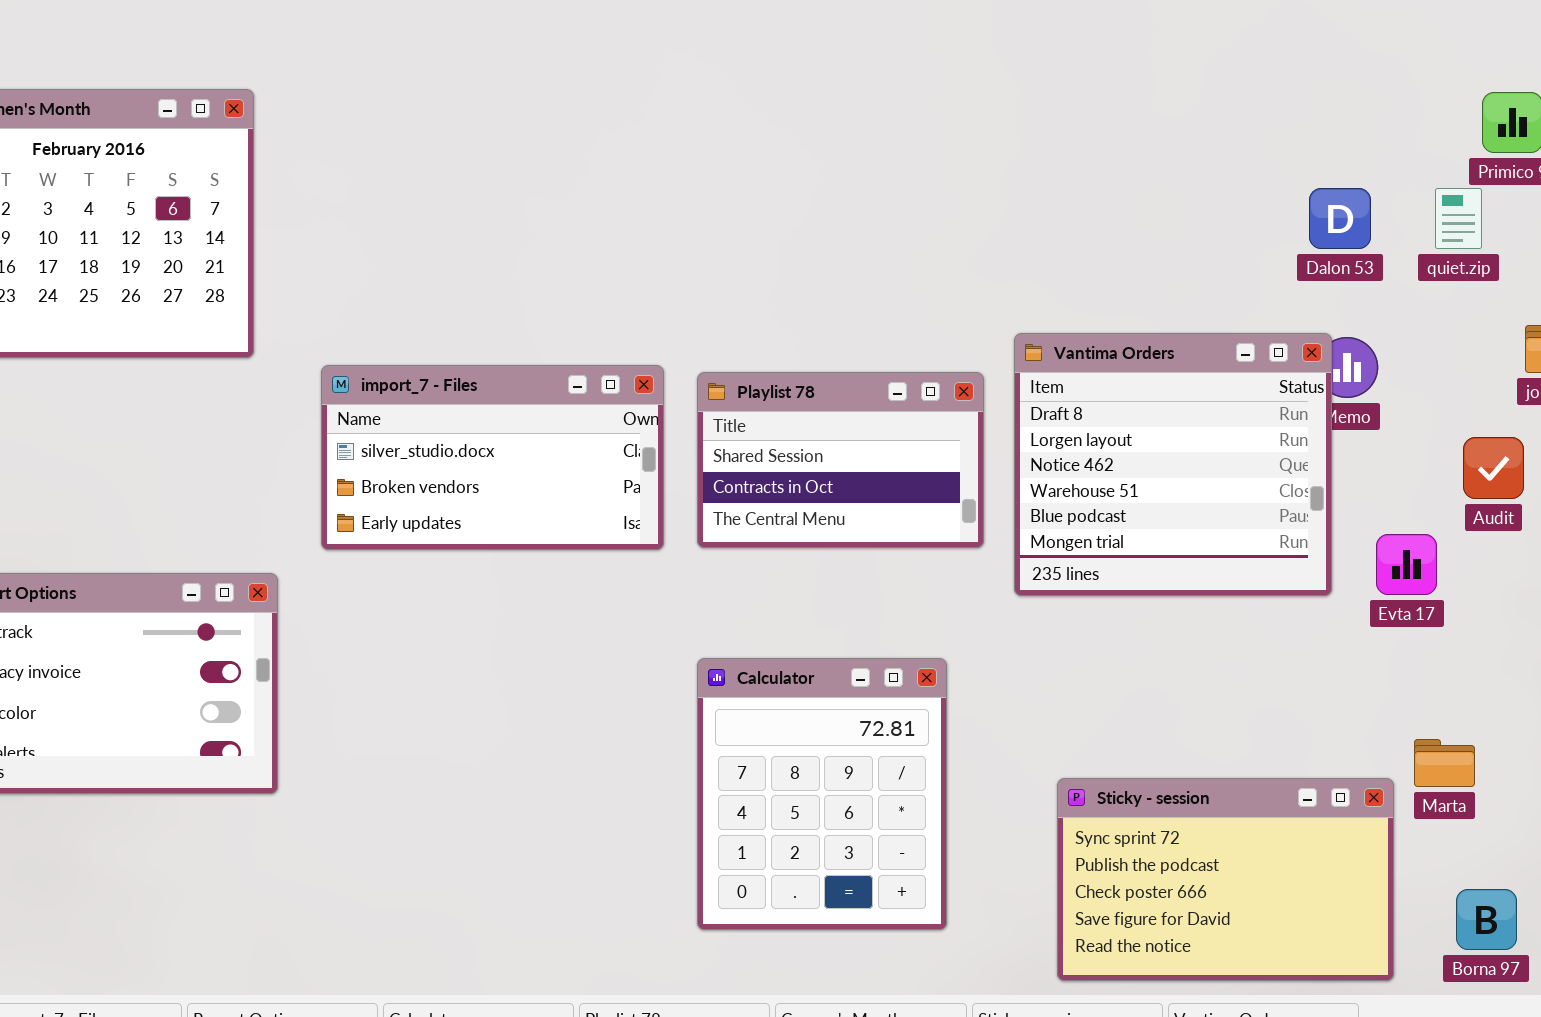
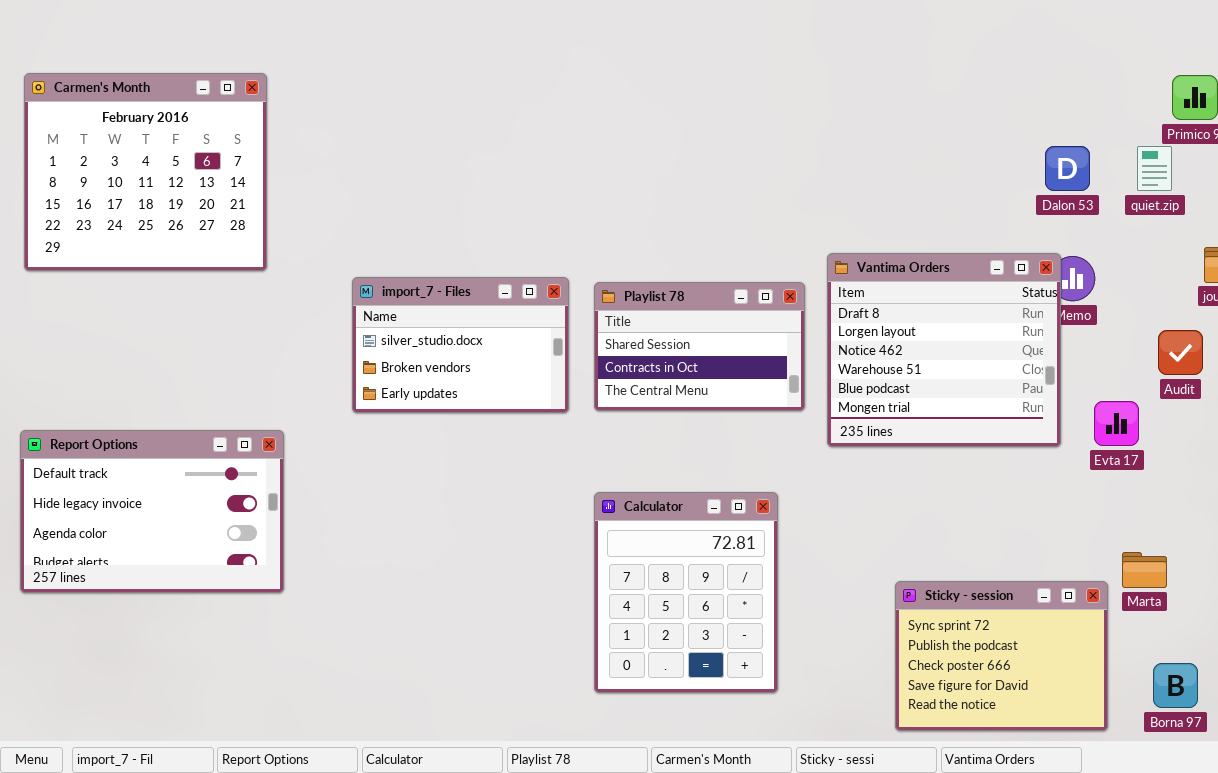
import_7 - Files: [321,365,664,550] -> [352,277,569,413], resized
Sticky - session: [1057,778,1394,981] -> [895,581,1108,731], resized

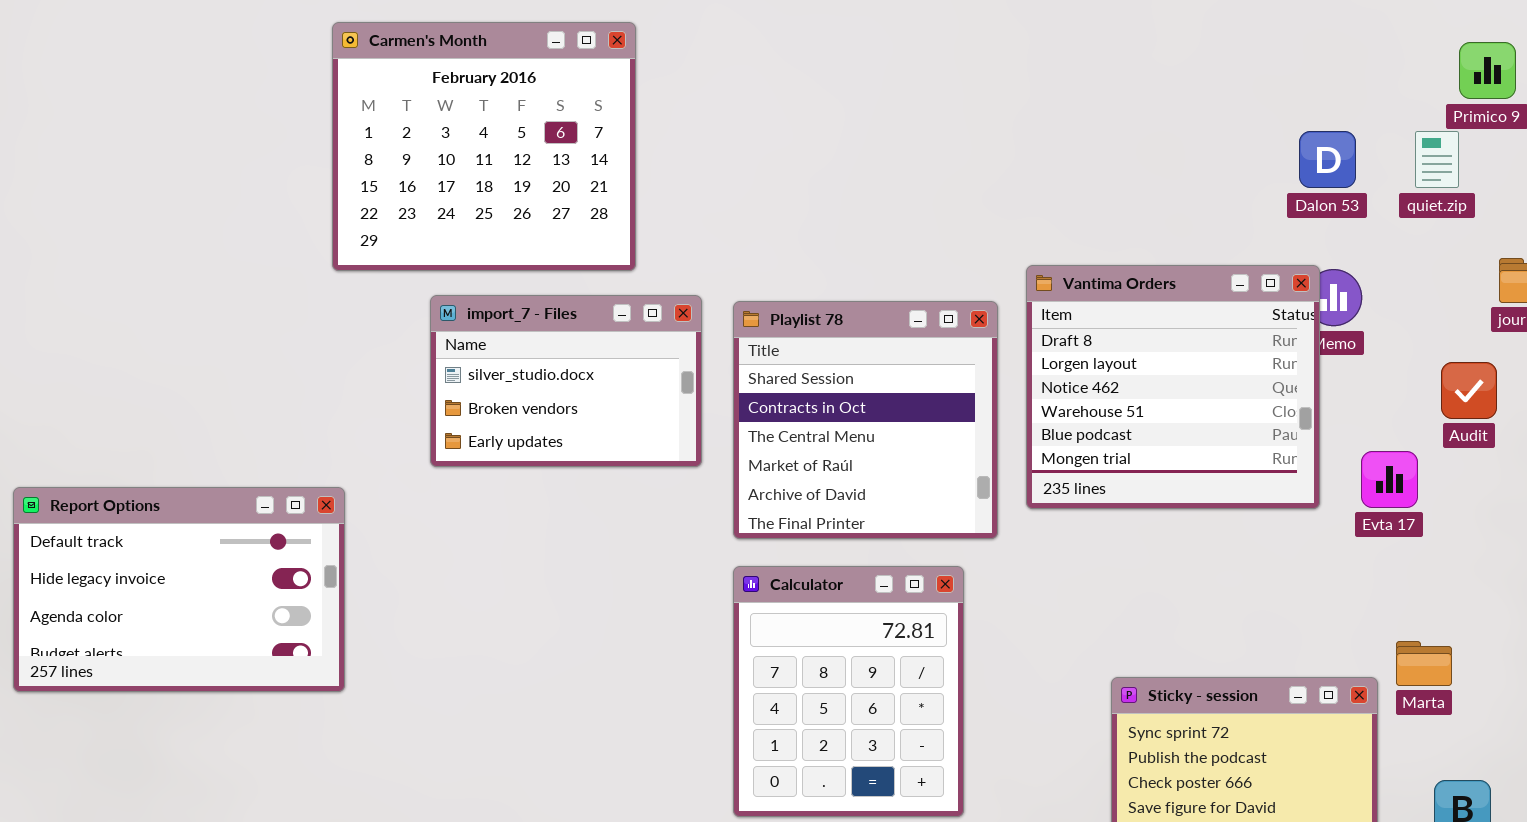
Carmen's Month: [24,73,267,271] -> [332,22,636,271], moved
Playlist 78: [594,282,805,411] -> [733,301,998,539], resized

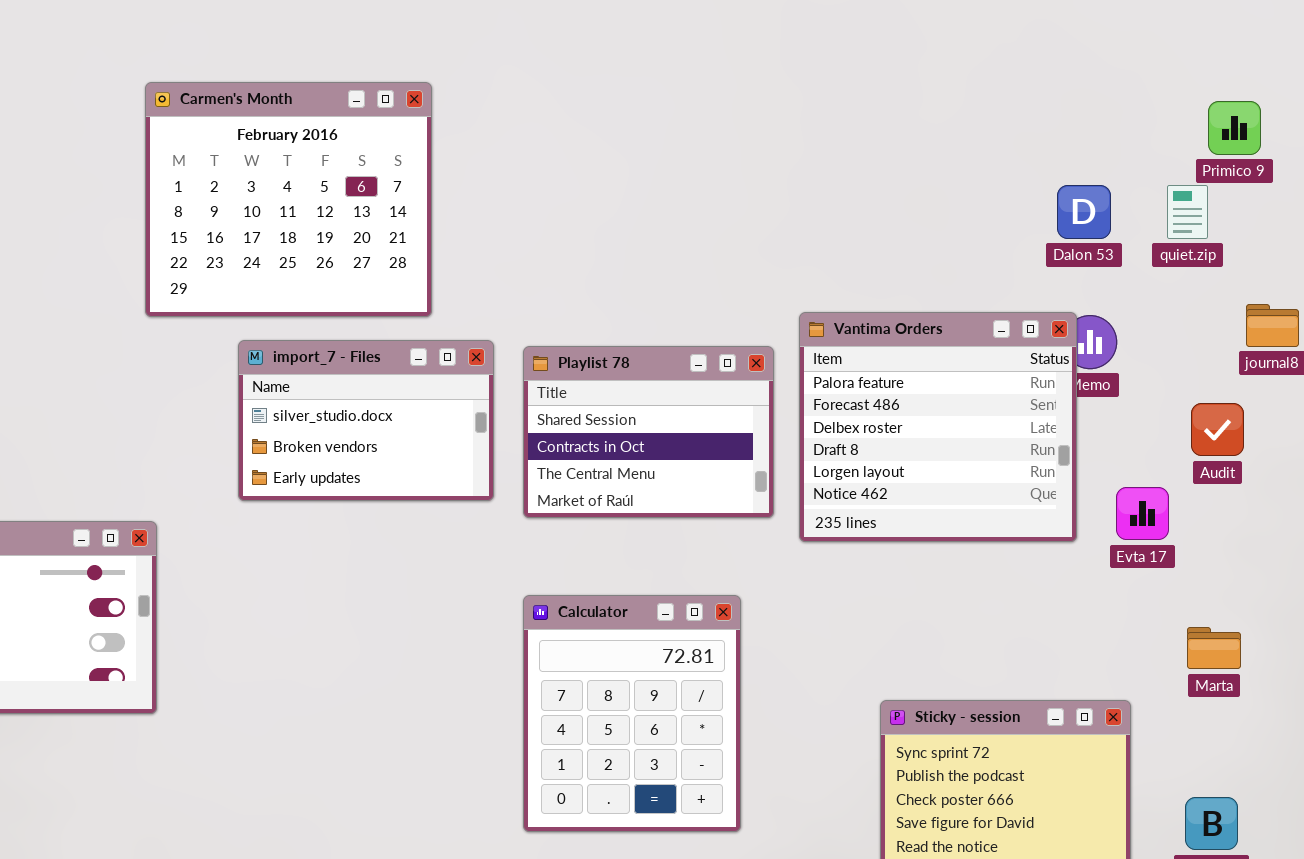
Vantima Orders: [1026,265,1320,509] -> [799,312,1077,542], scrolled up 3 rows
Playlist 78: [733,301,998,539] -> [523,346,774,518], resized
Marta: [1396,641,1452,686] -> [1187,627,1241,669], moved

